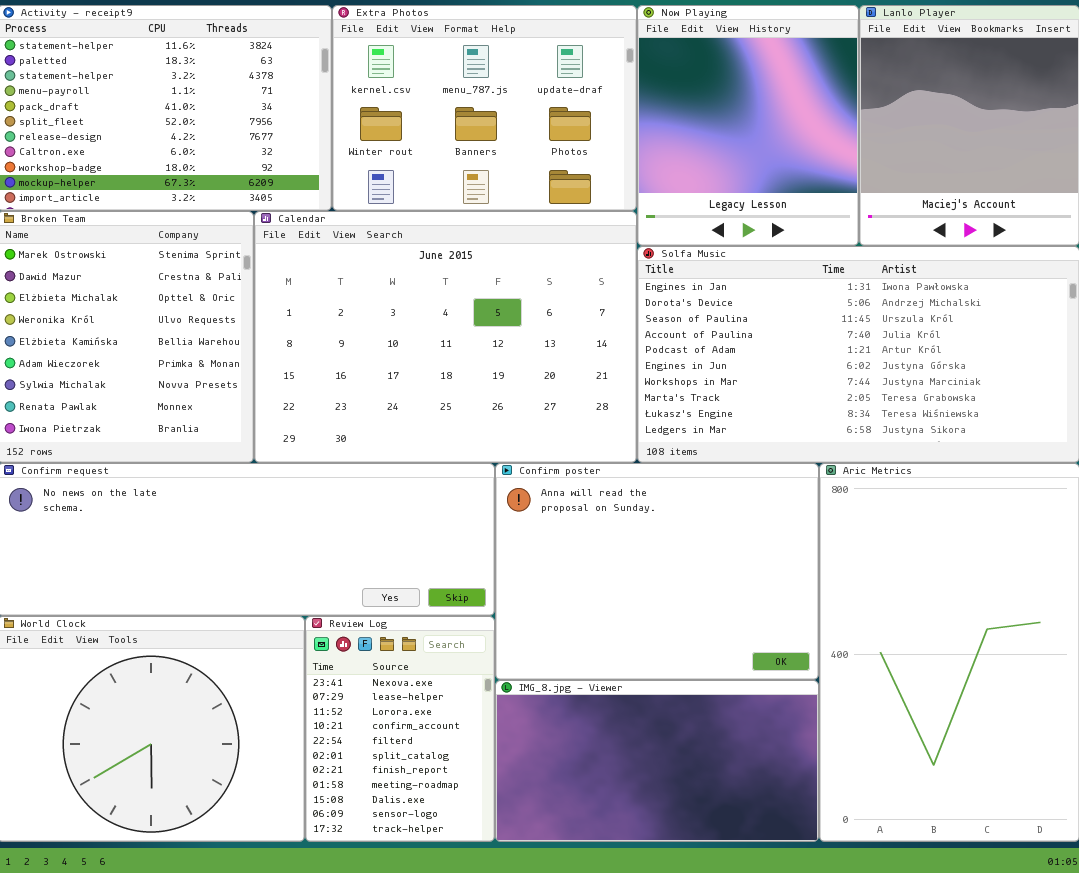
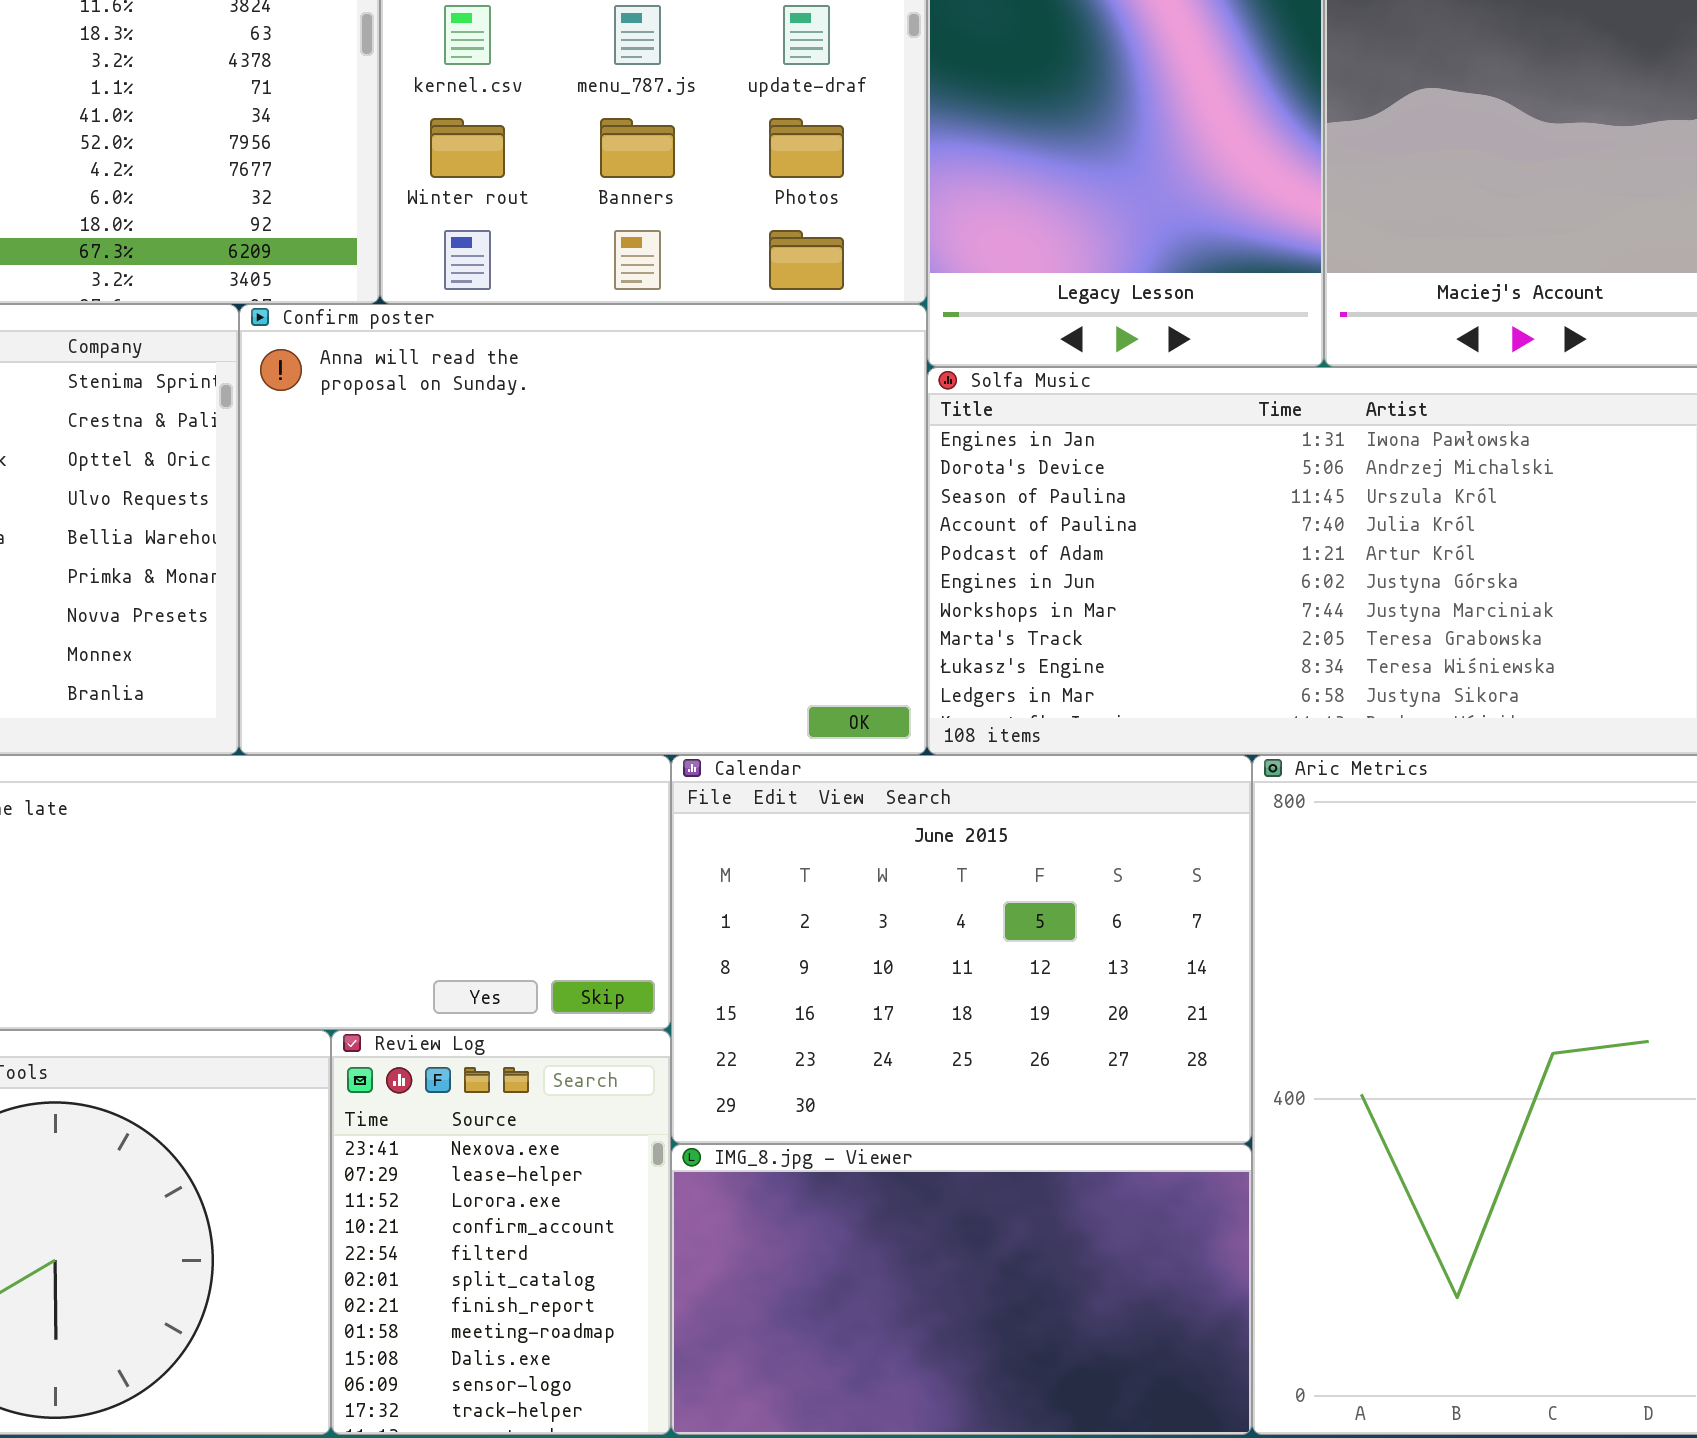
Calendar: [254,211,637,463] -> [671,755,1252,1144], moved, resized
Confirm poster: [495,463,819,680] -> [239,304,927,755], moved, resized

